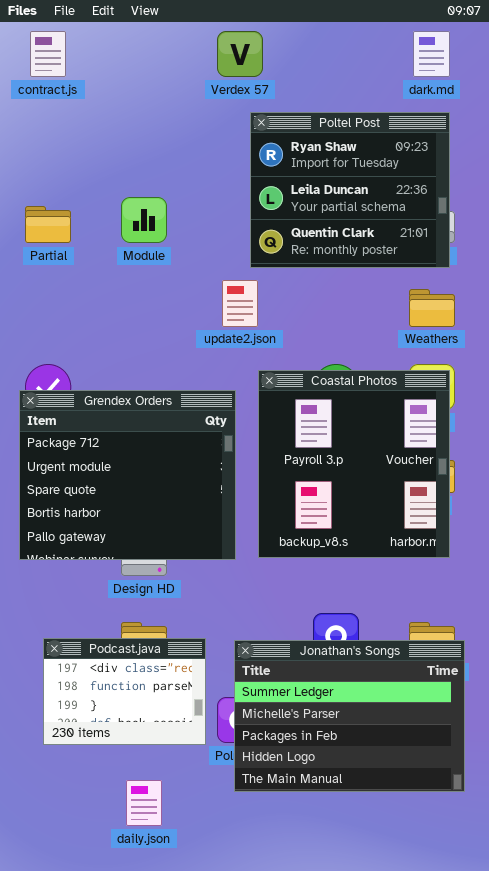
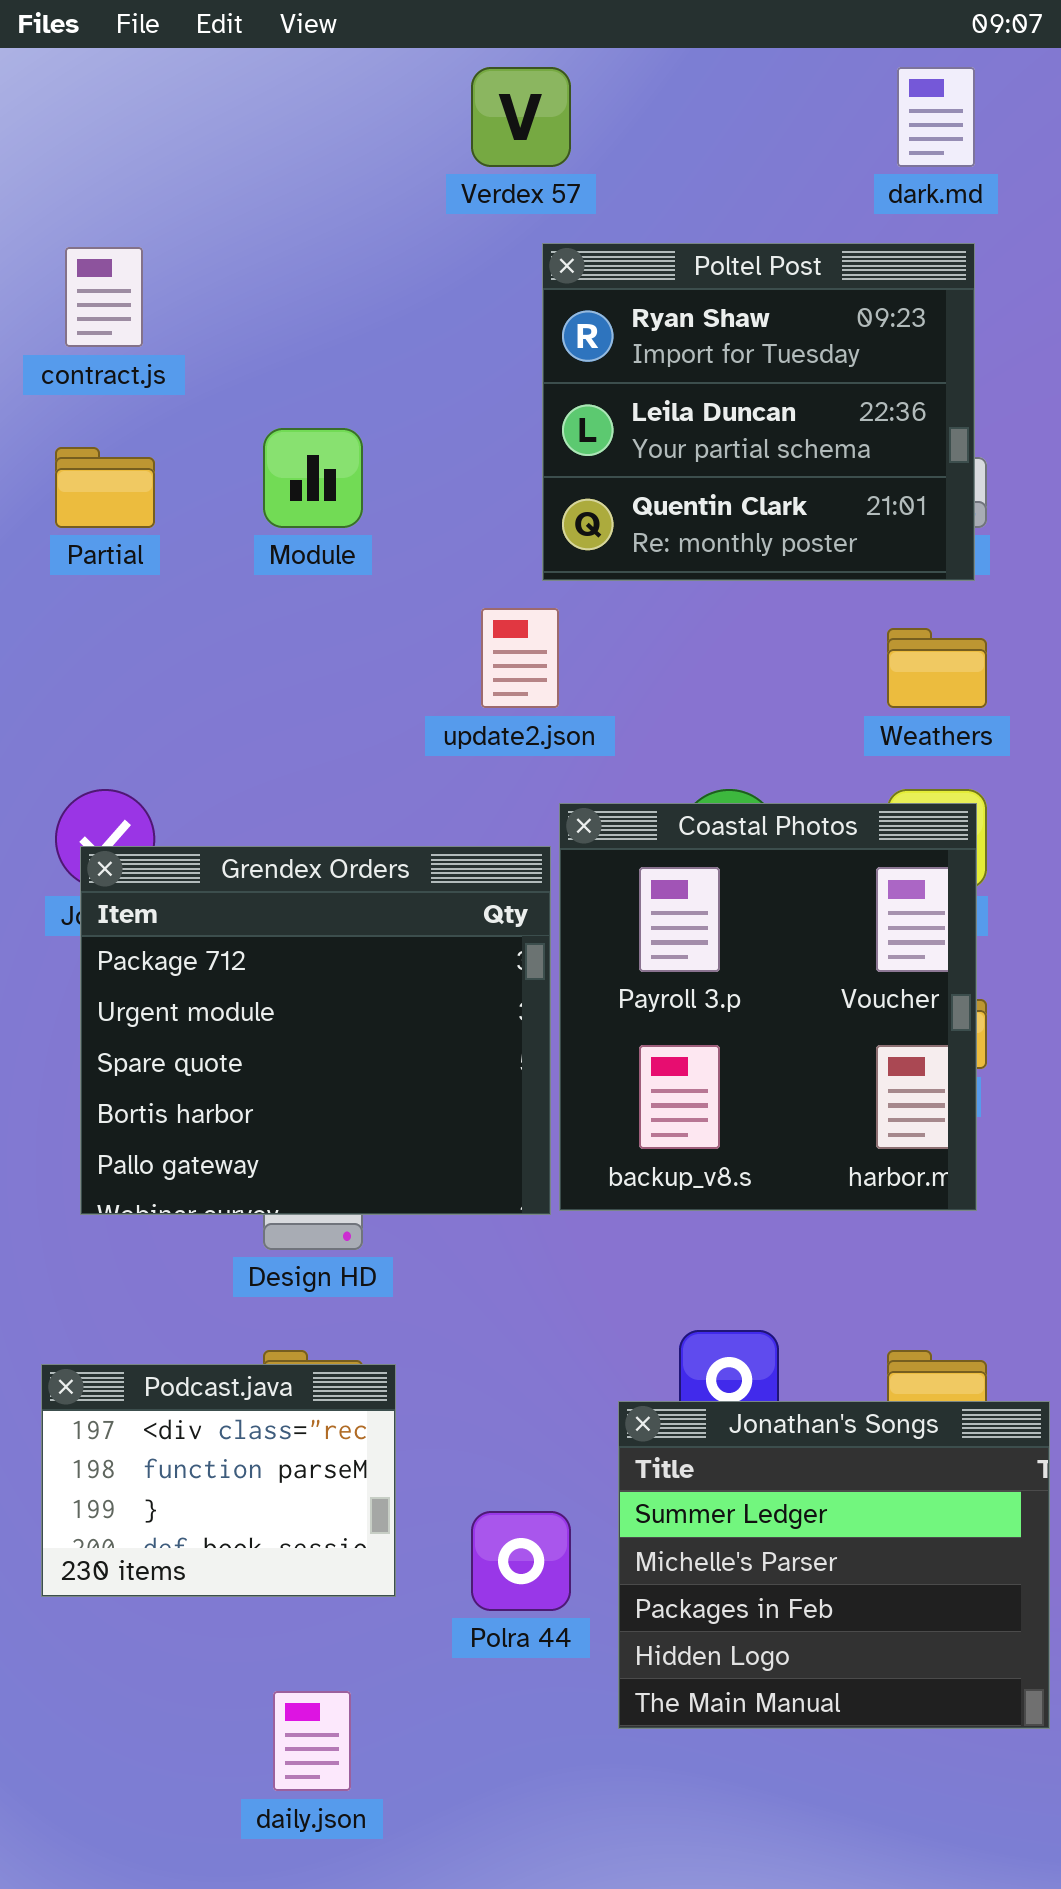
contract.js: [30,31,66,77] -> [65,247,143,347], moved
Grendex Orders: [19,390,236,560] -> [80,846,551,1215], moved
Podcast.java: [43,638,206,745] -> [41,1364,396,1597], moved
Jonathan's Songs: [234,640,465,792] -> [618,1401,1050,1729], moved, resized

